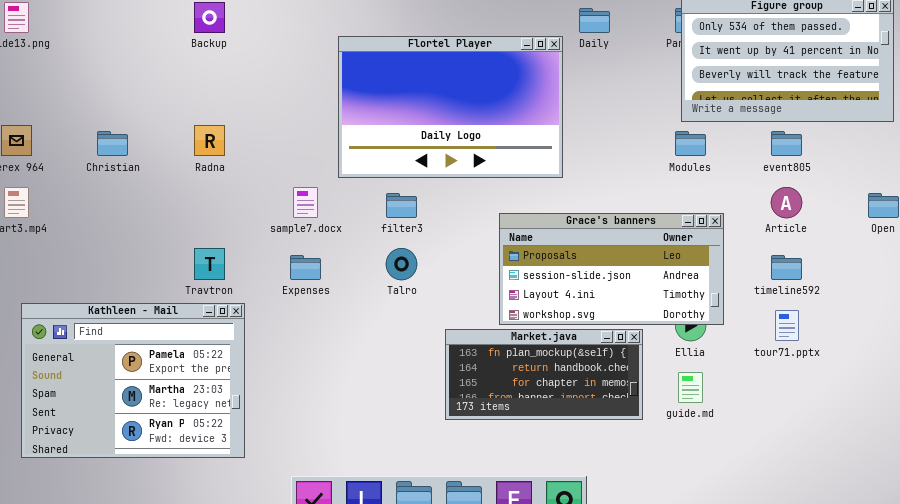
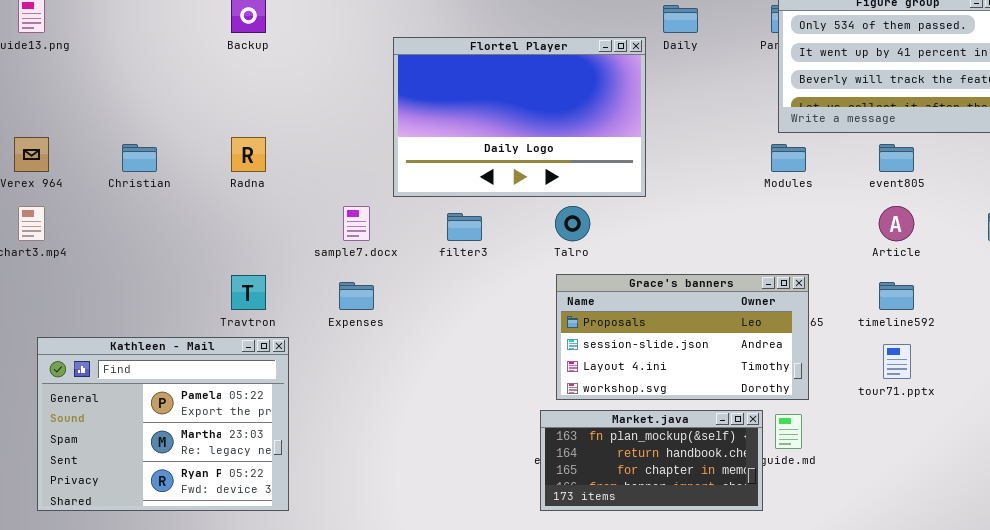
Grace's banners: [499,213,724,325] -> [556,274,809,400], moved
Talro: [386,248,417,280] -> [555,206,590,241], moved
Market.java: [445,329,643,420] -> [540,410,763,511], moved

